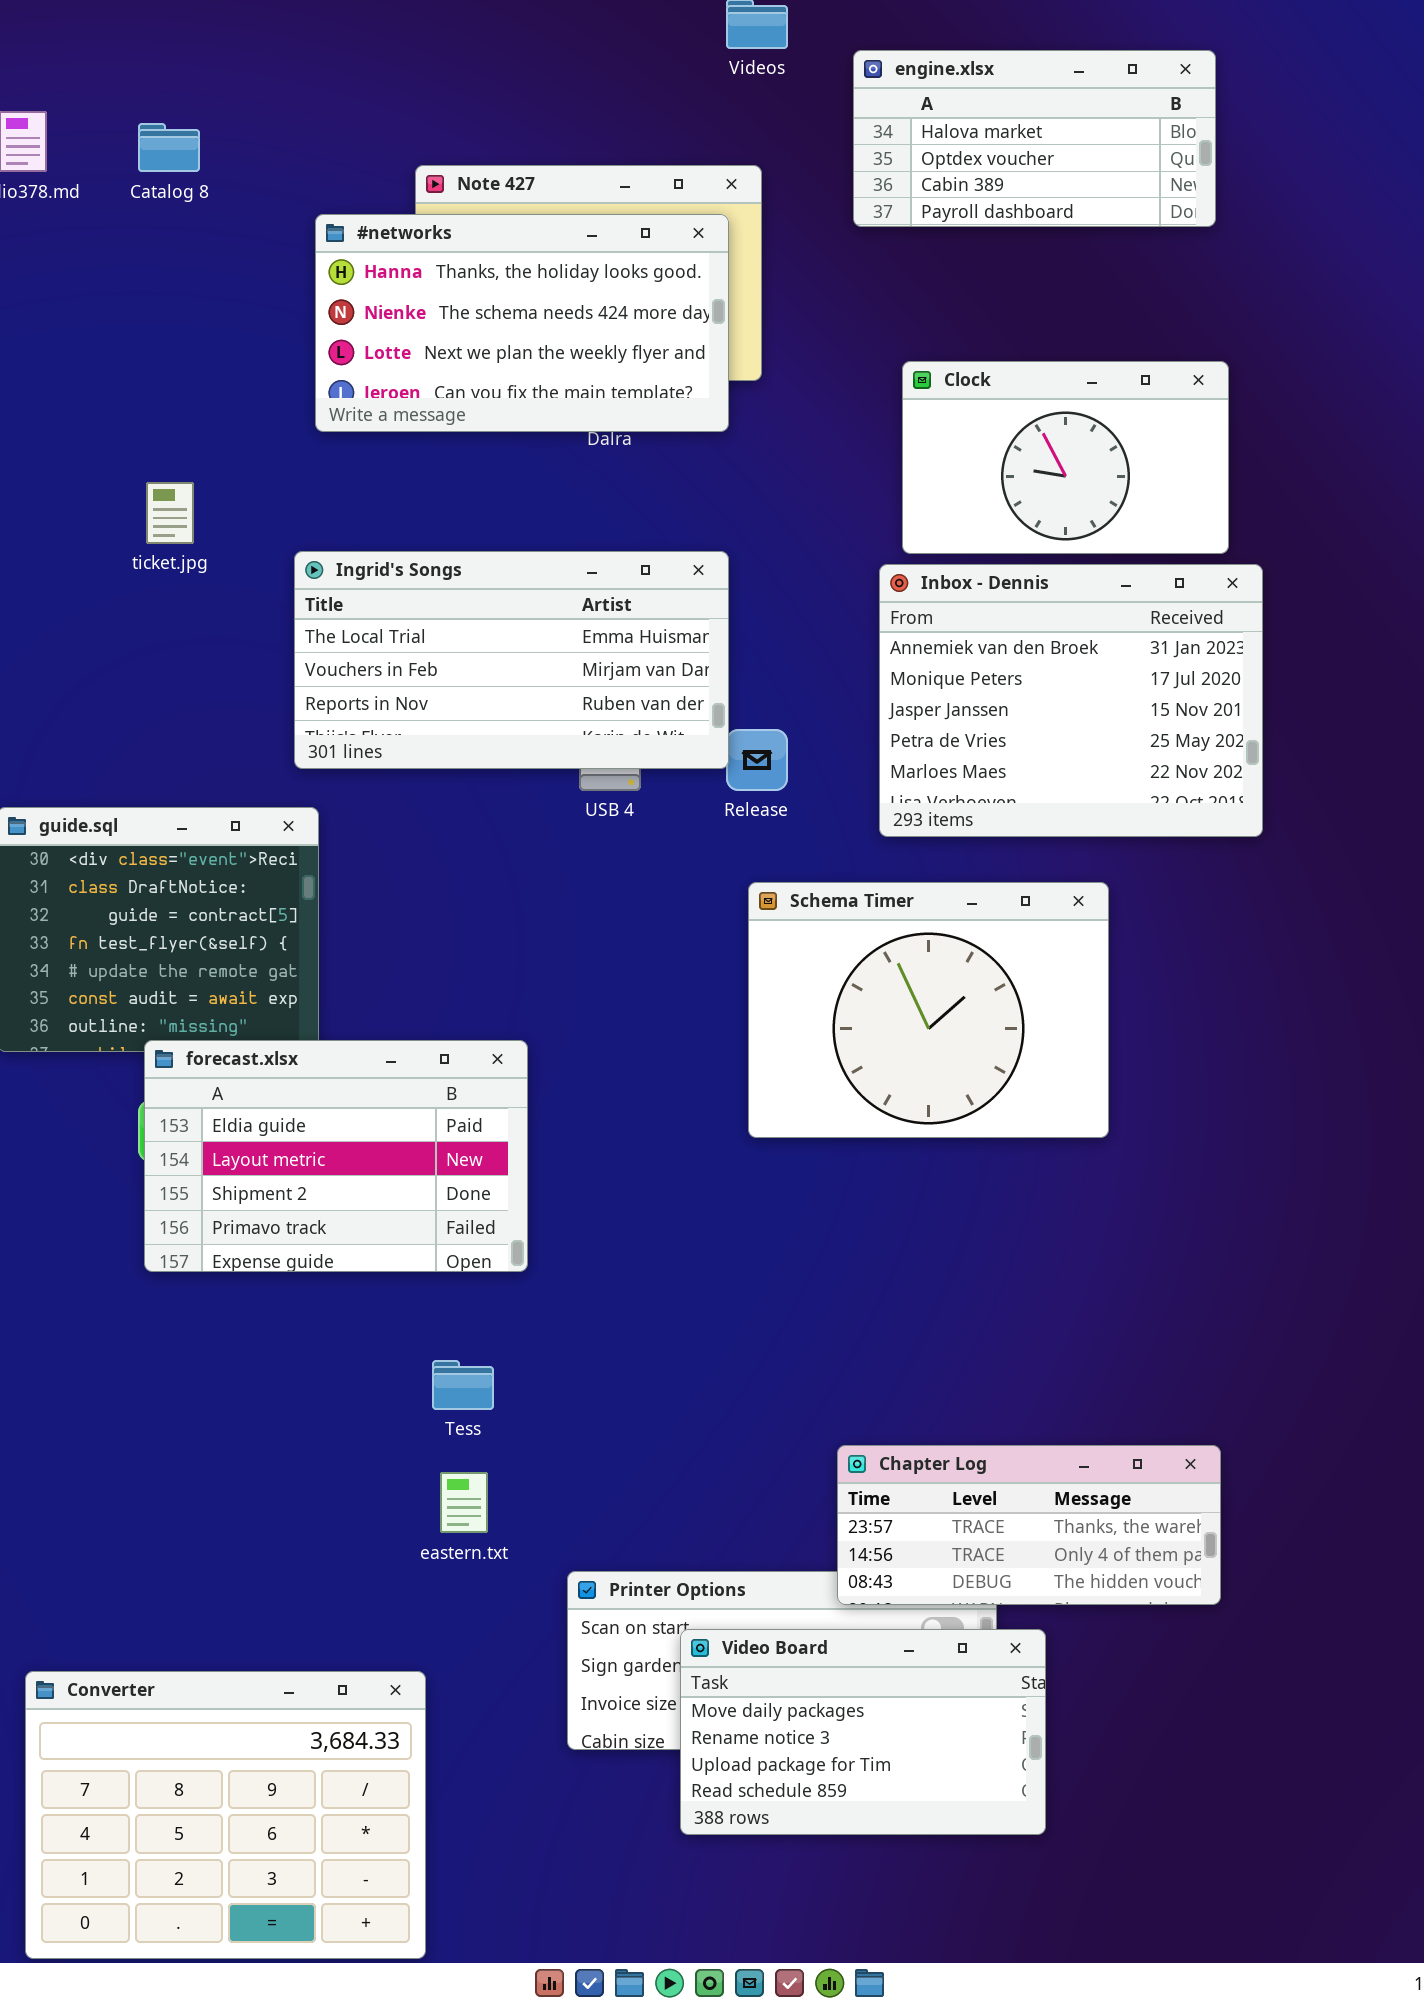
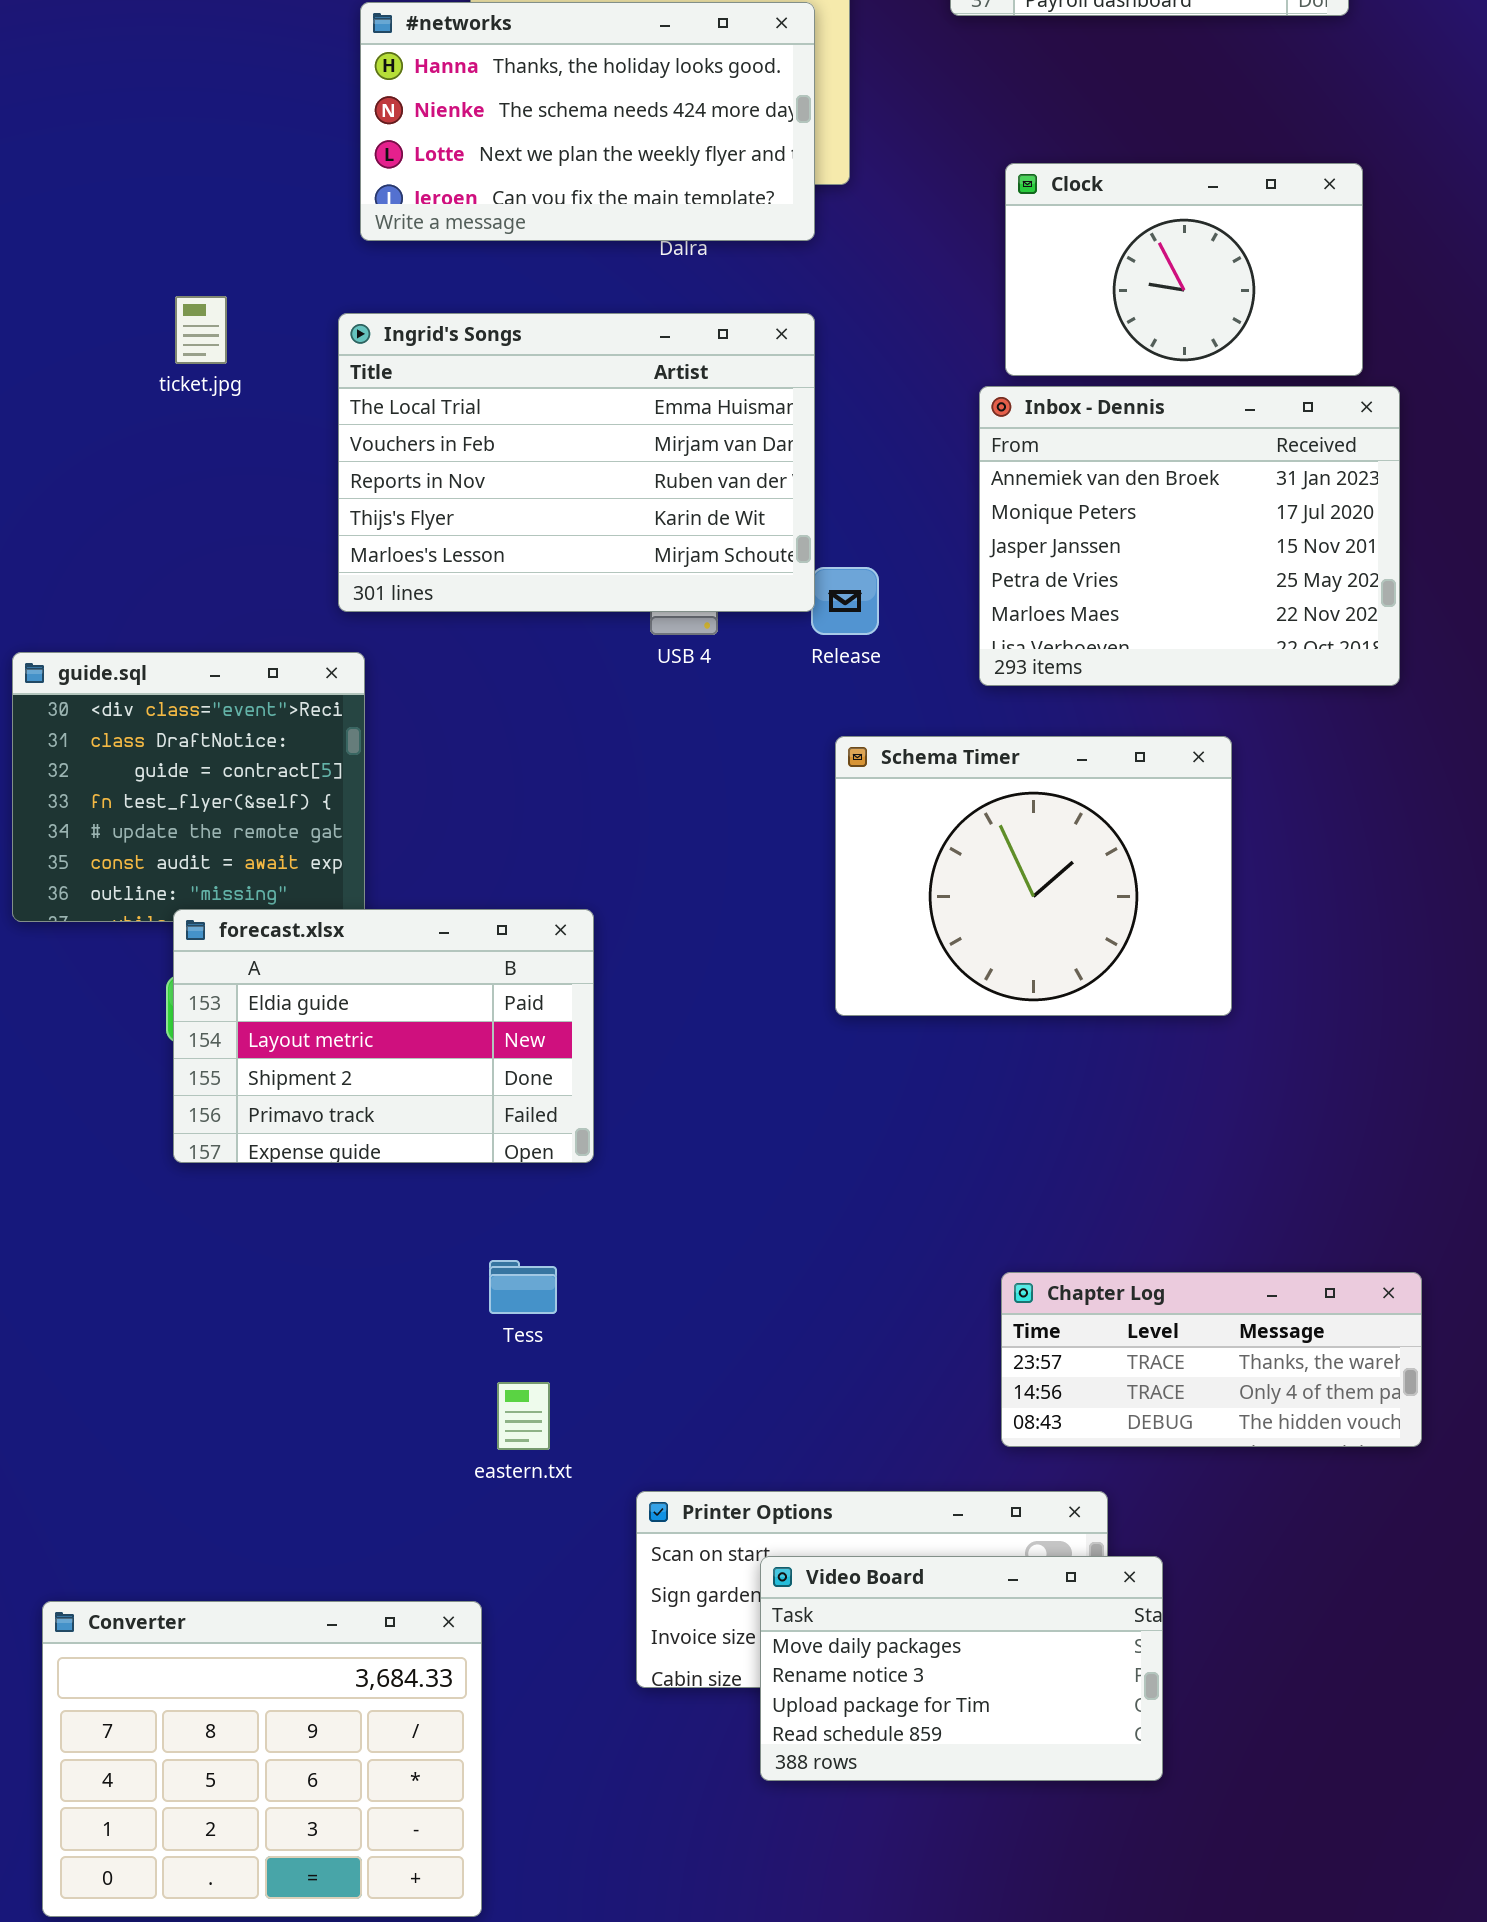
Ingrid's Songs: [294,551,729,769] -> [338,313,815,612], resized
Chapter Log: [837,1445,1221,1605] -> [1001,1272,1422,1447], moved

